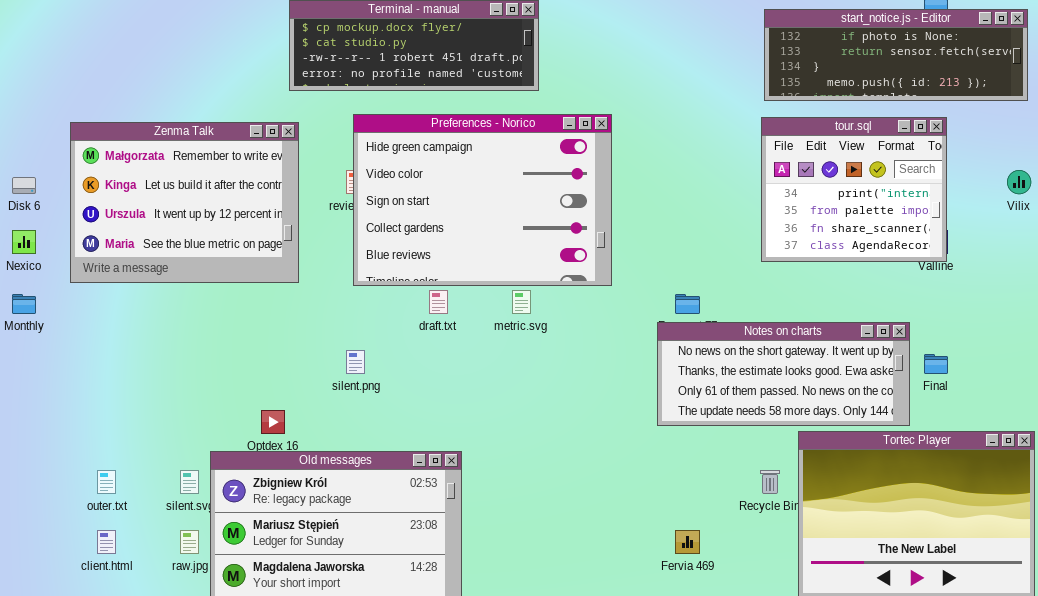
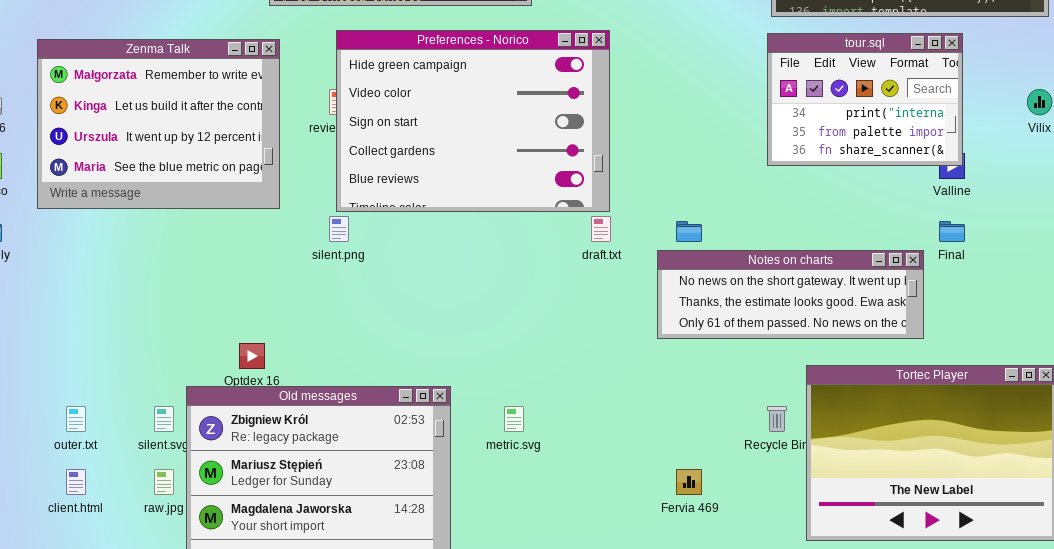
tour.sql: [761,117,947,262] -> [767,33,963,166], resized
draft.txt: [429,290,448,314] -> [591,216,611,242], moved
metric.svg: [512,290,531,314] -> [504,406,524,432], moved
Notes on charts: [657,322,910,426] -> [657,250,924,339], resized
silent.png: [346,350,365,374] -> [329,216,349,242], moved
Final: [924,354,948,374] -> [939,221,965,242], moved

